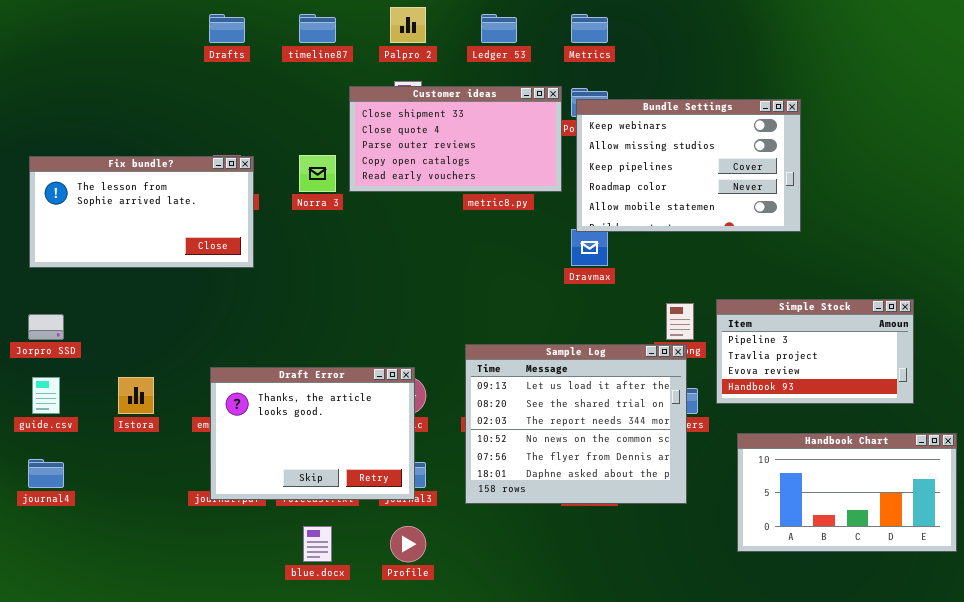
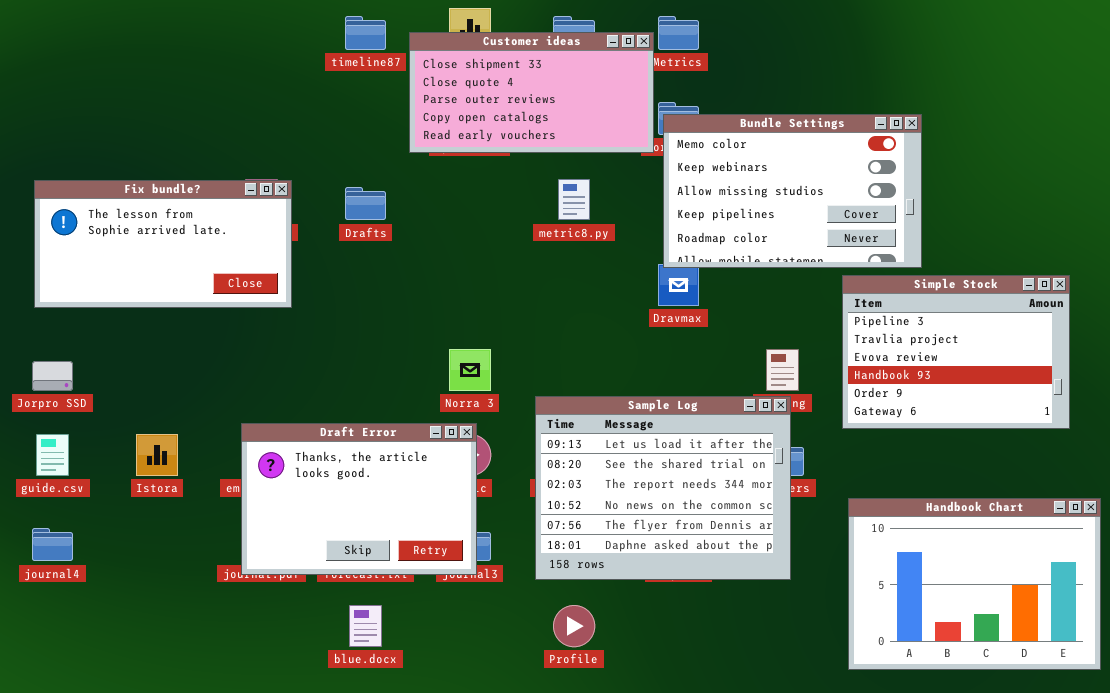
Drafts: [209,14,245,43] -> [345,187,386,220], moved
Customer ideas: [349,86,562,192] -> [409,32,654,153], moved
Bundle Settings: [576,99,801,232] -> [663,114,922,268], scrolled up 1 row
Norra 3: [299,155,336,192] -> [449,349,491,391], moved
Simple Stock: [716,299,914,404] -> [842,275,1070,429], moved, resized
Handbook Chart: [737,433,957,552] -> [848,498,1101,670], resized
Profile: [390,526,426,562] -> [553,605,595,647], moved

